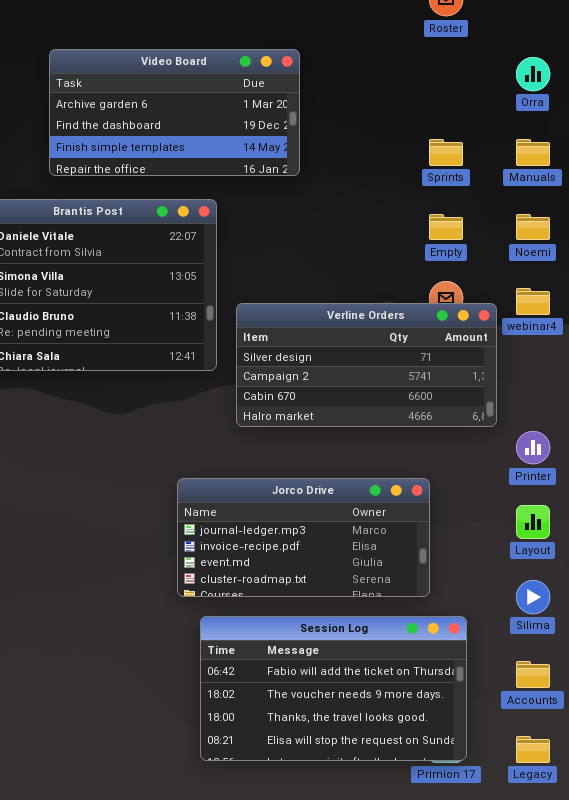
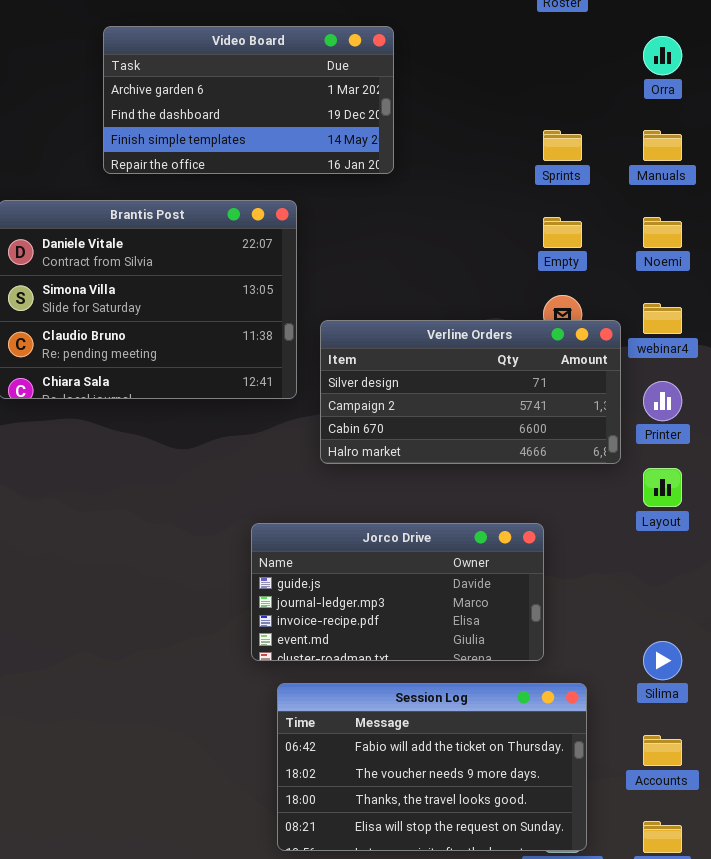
Printer: [516,431,550,464] -> [643,381,682,421], moved
Jorco Drive: [177,478,430,597] -> [251,523,544,661], scrolled up 1 row
Layout: [516,505,550,539] -> [643,468,682,507], moved

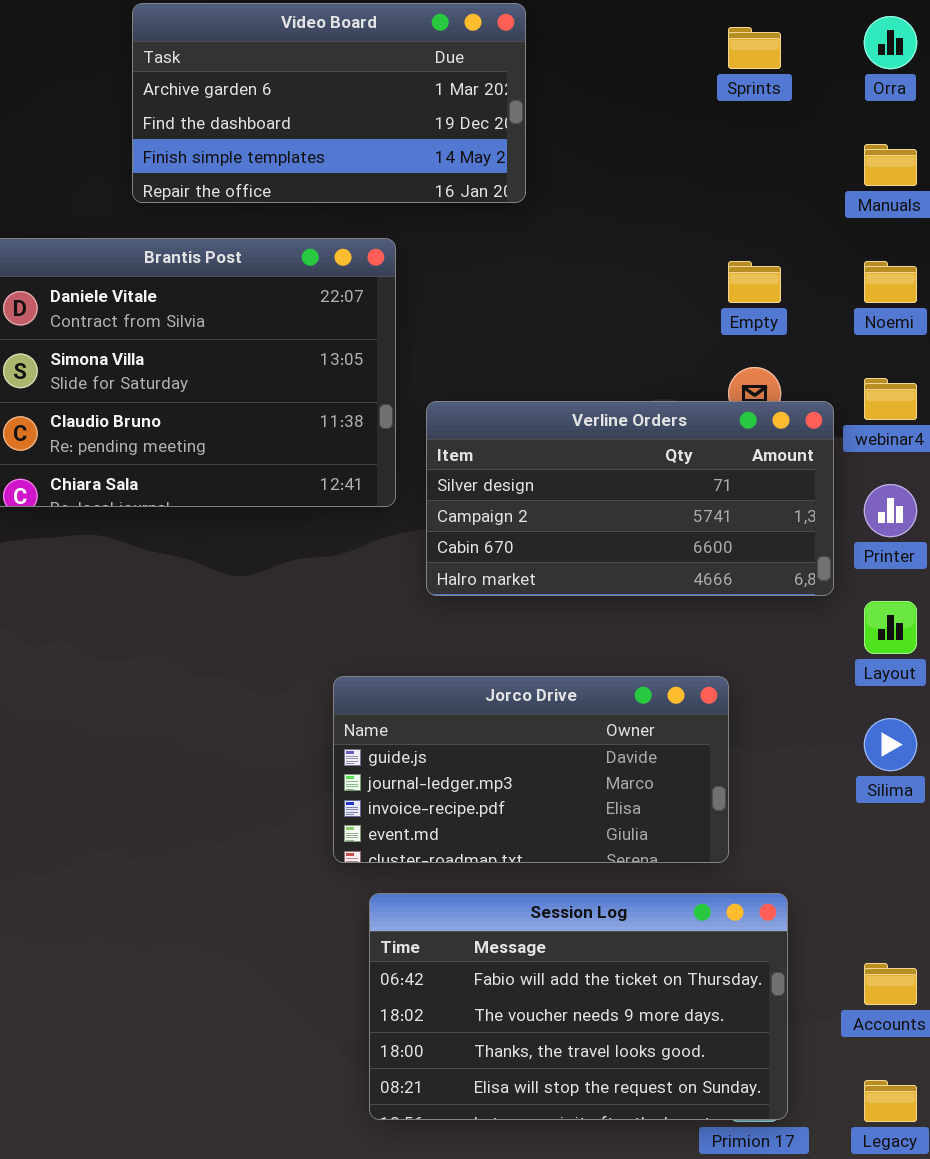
Sprints: [543,130,582,161] -> [728,27,781,69], moved
Silima: [643,641,682,680] -> [864,718,917,771], moved

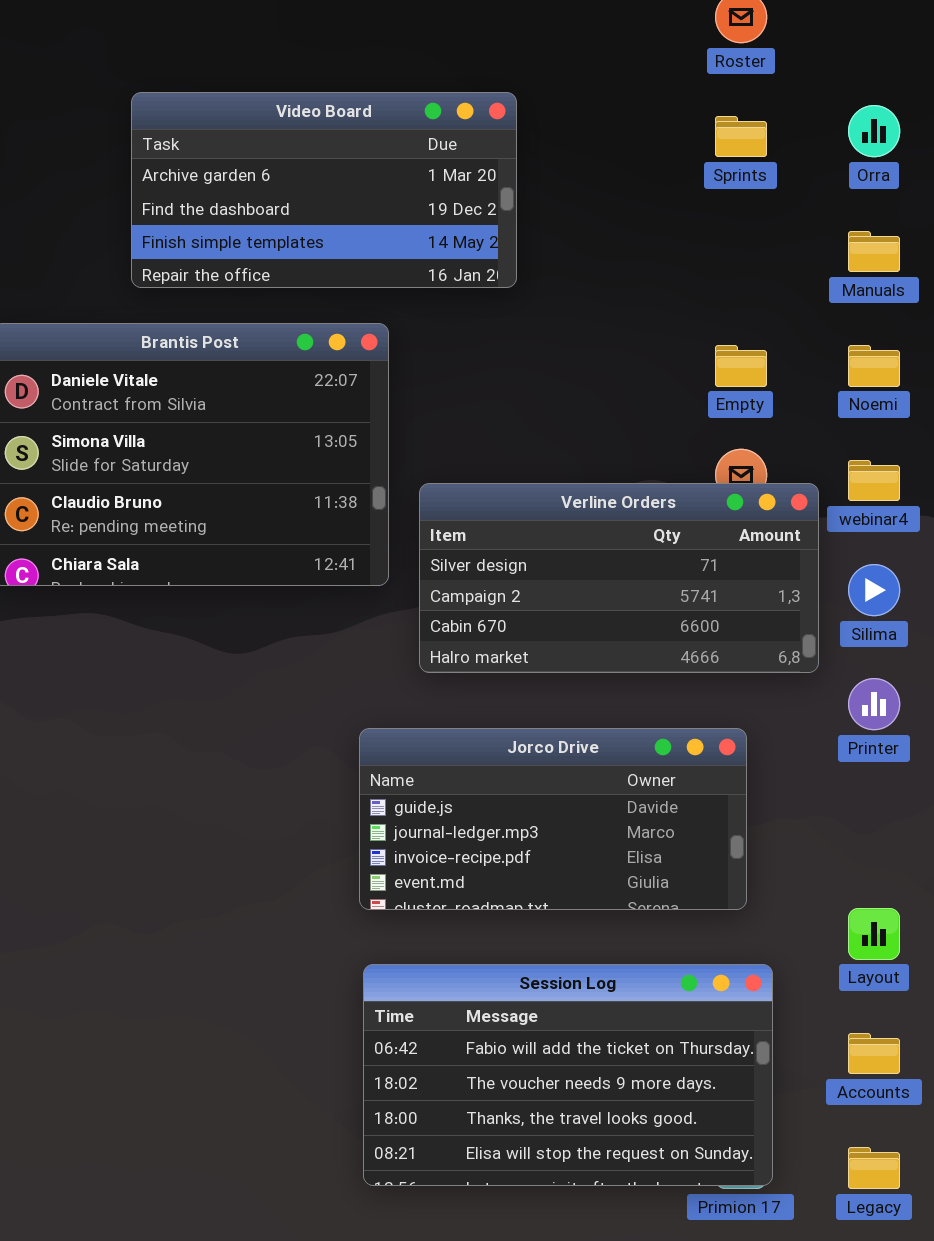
Printer: [864,484,917,537] -> [848,678,900,730], moved
Layout: [864,601,917,654] -> [848,908,900,960], moved
Jorco Drive: [333,676,729,863] -> [359,728,747,910], moved
Silima: [864,718,917,771] -> [848,564,900,616], moved

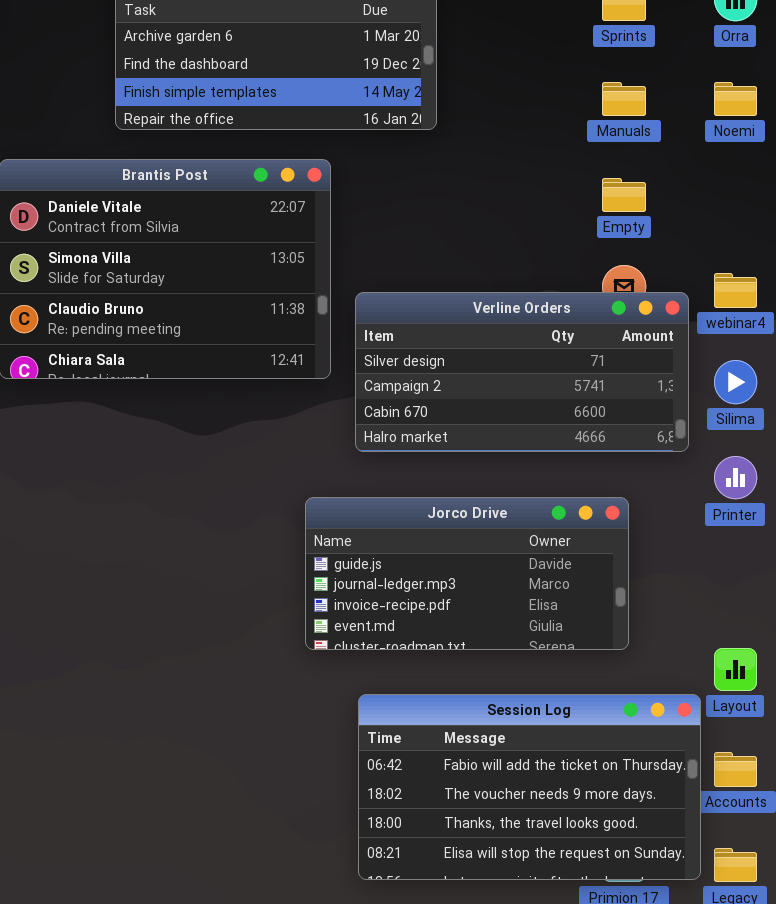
Manuals: [848,231,900,272] -> [602,82,646,116], moved
Noemi: [848,345,900,387] -> [714,82,757,116], moved
Session Log: [363,964,773,1186] -> [358,694,701,880], moved

